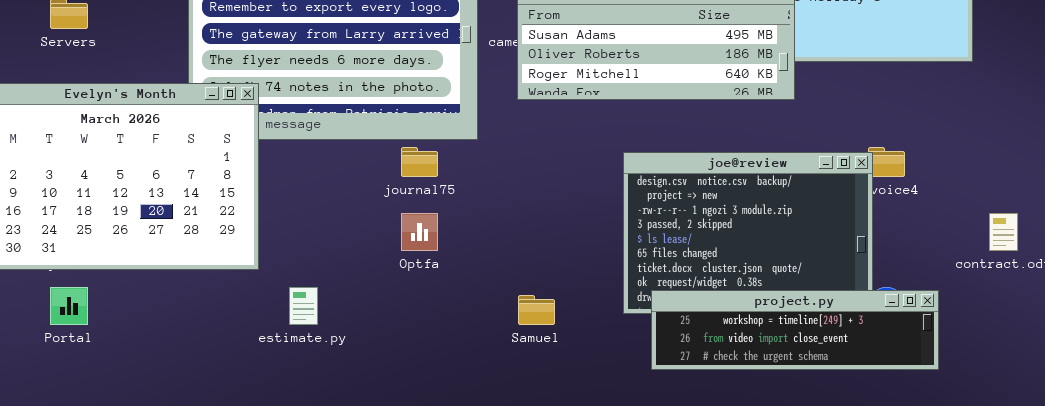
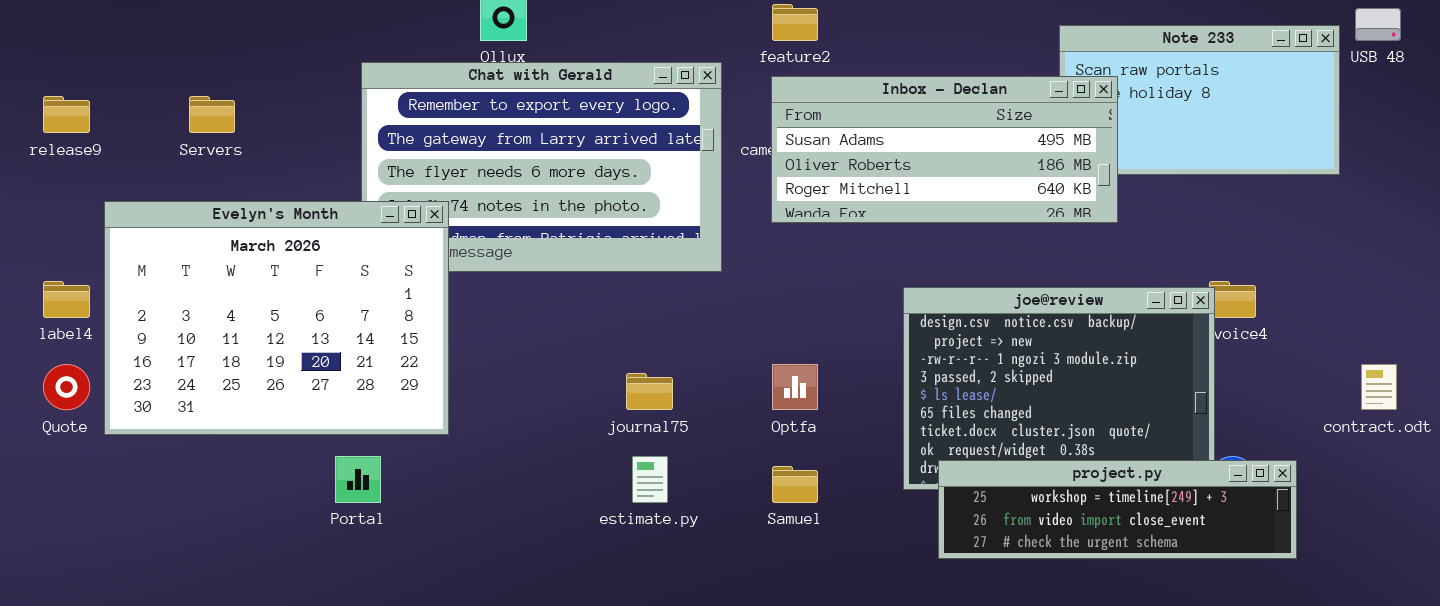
journal75: [401,147,438,177] -> [626,373,673,410], moved
Optfa: [401,213,438,251] -> [772,364,818,410], moved
Portal: [50,287,88,325] -> [335,456,381,503], moved
estimate.py: [289,287,318,325] -> [632,456,668,503], moved

